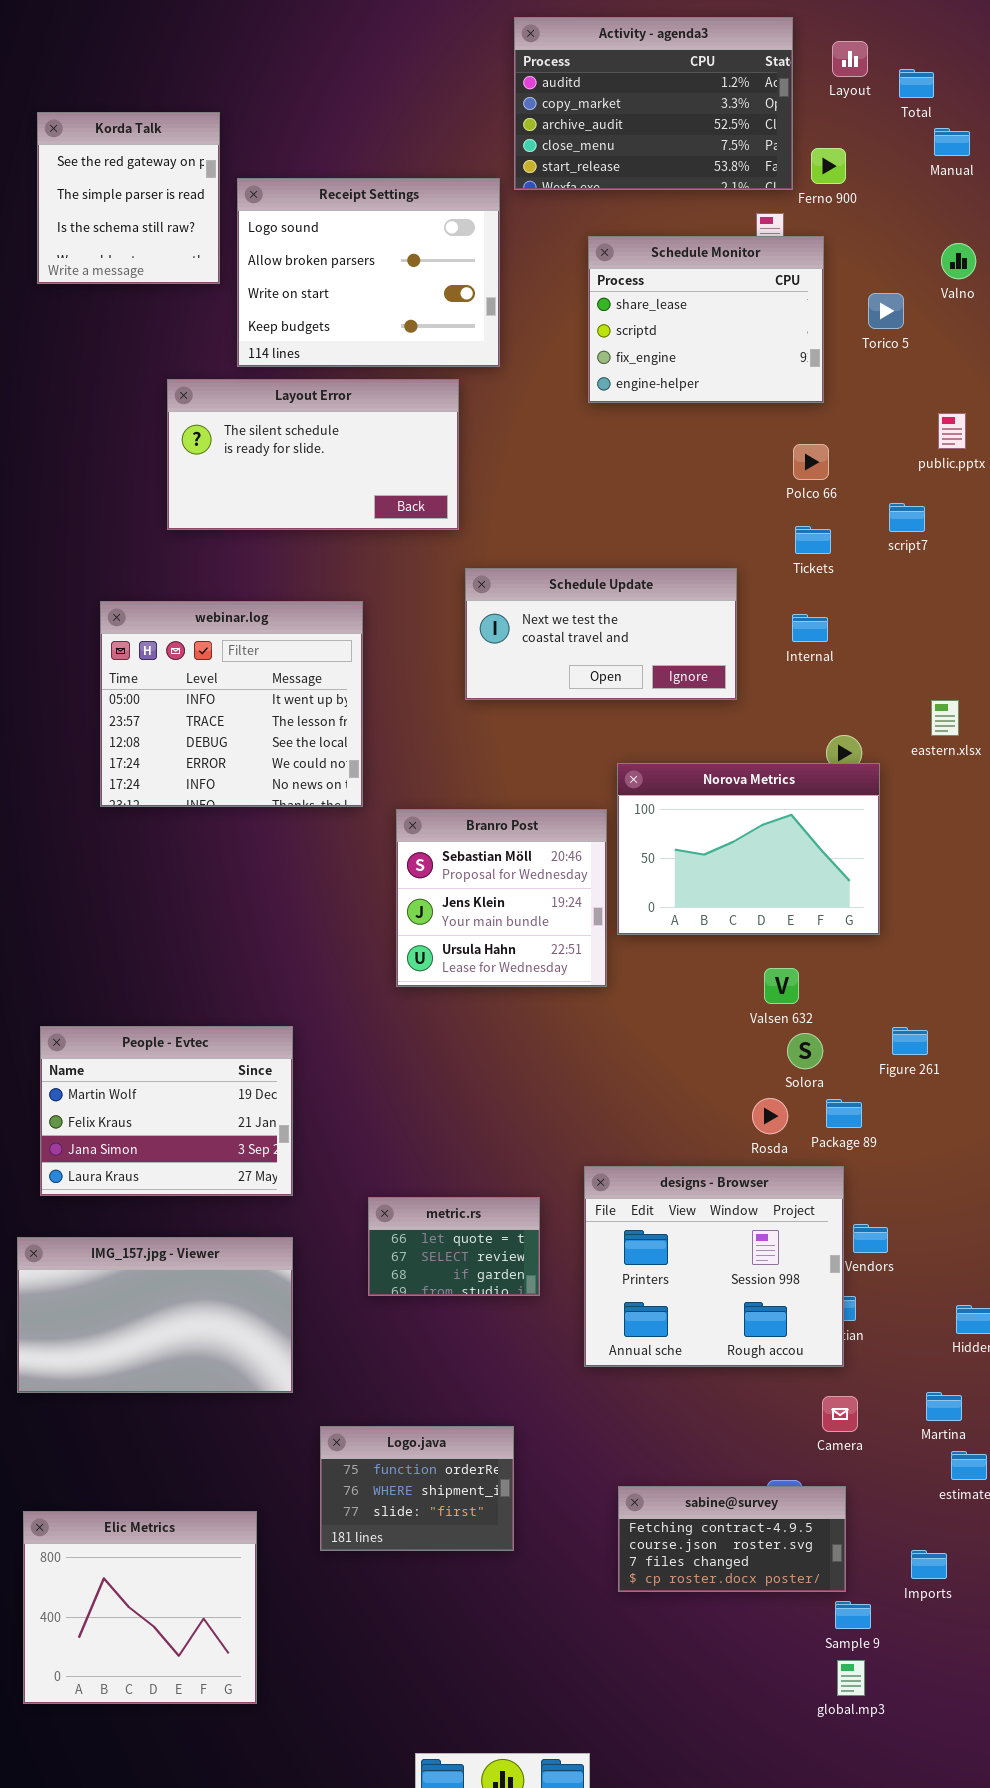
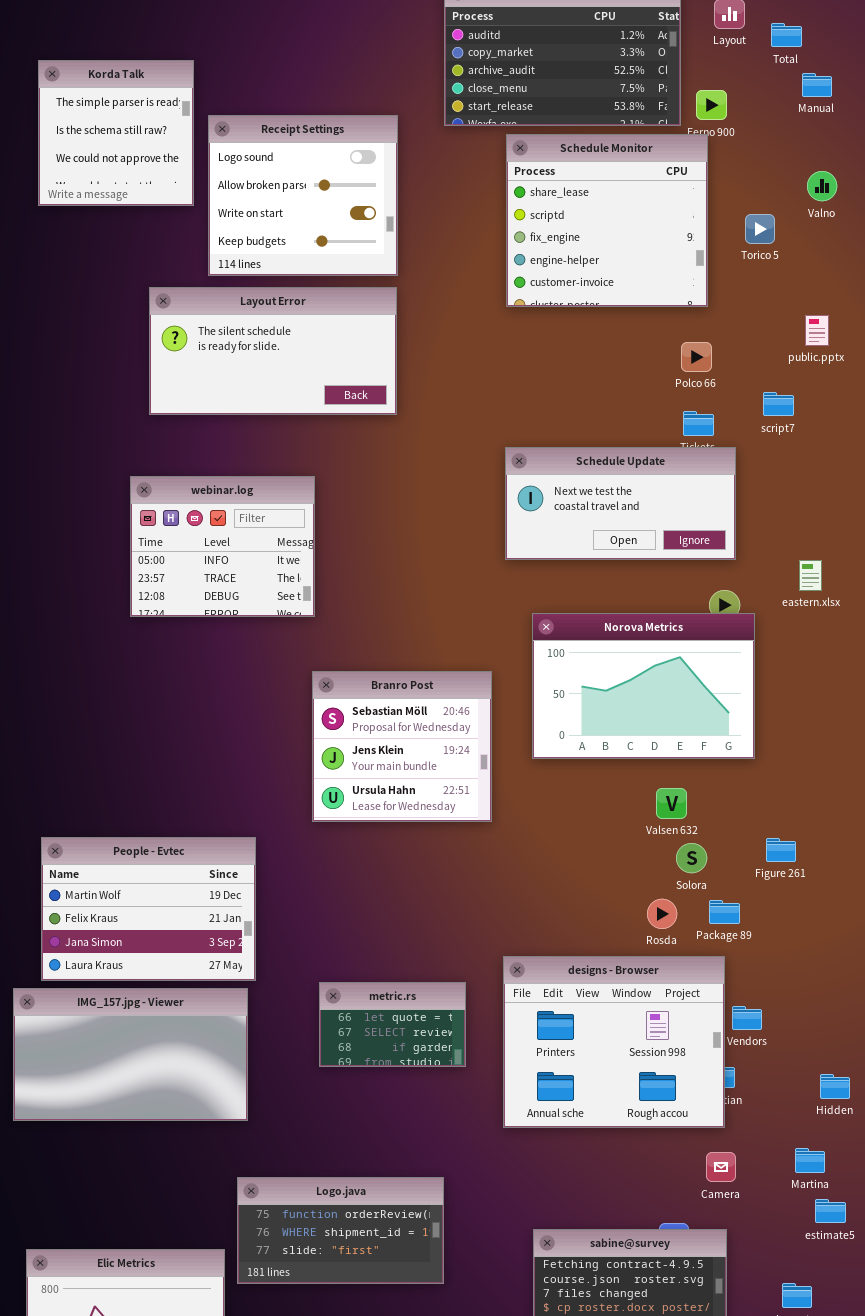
Korda Talk: [37,112,220,284] -> [38,60,194,206], scrolled down 1 row
Receipt Settings: [237,178,500,367] -> [208,115,398,276], resized
Schedule Monitor: [588,236,824,403] -> [506,134,708,307], resized
Schedule Update: [465,568,737,700] -> [505,447,736,560], moved
webinar.log: [100,601,363,807] -> [130,476,315,617], resized
Branro Post: [396,809,607,987] -> [312,671,492,822], moved
IMG_157.jpg - Viewer: [17,1237,293,1393] -> [13,988,248,1121], moved
Logo.java: [320,1426,514,1551] -> [237,1177,444,1284], resized

